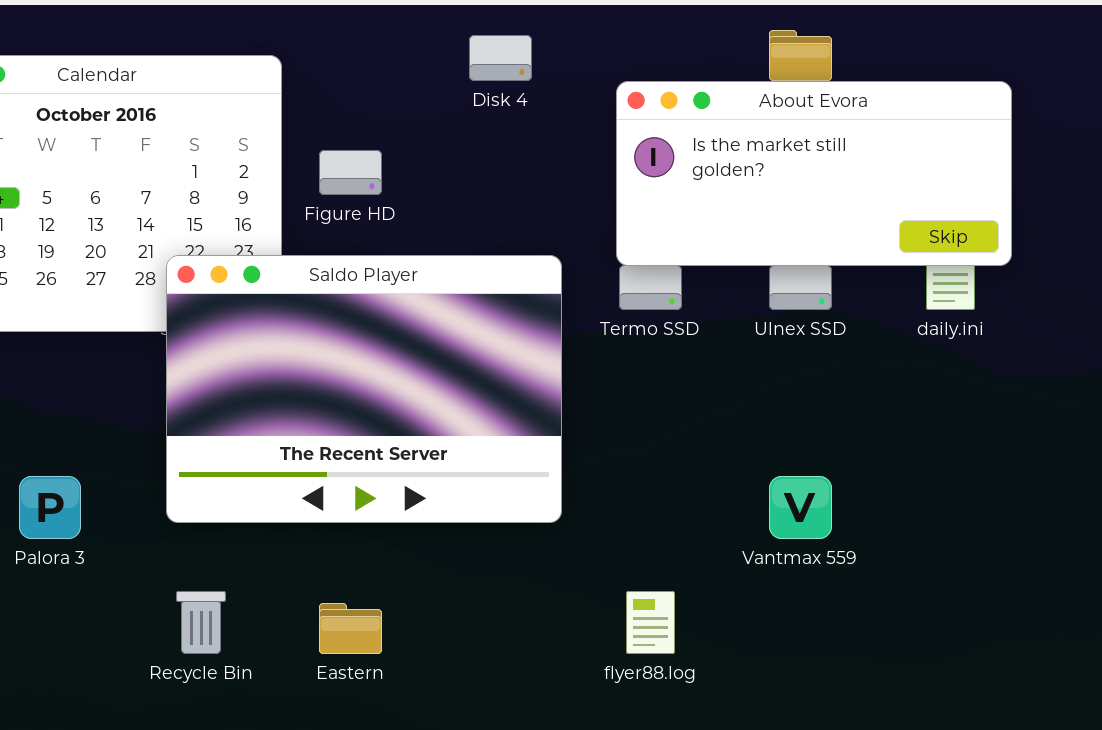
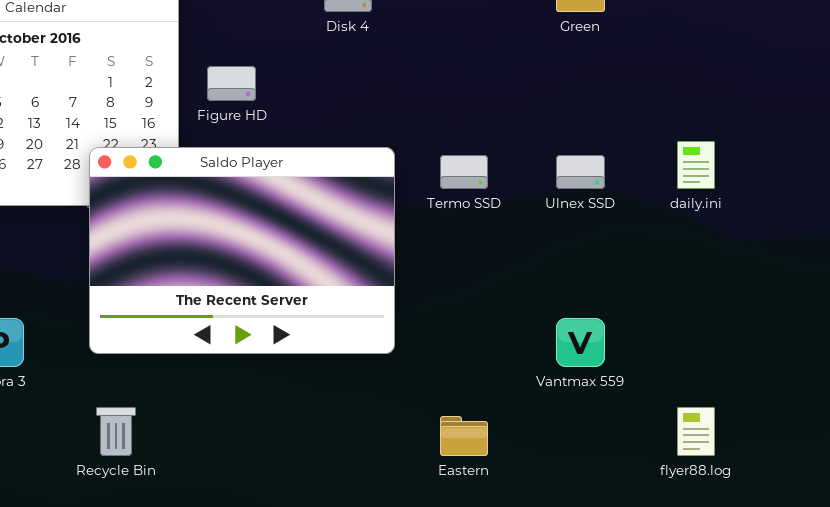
About Evora: [616,81,1012,266] -> none, closed
flyer88.log: [626,591,675,654] -> [677,407,715,456], moved
Eastern: [319,603,382,654] -> [440,416,488,456], moved

